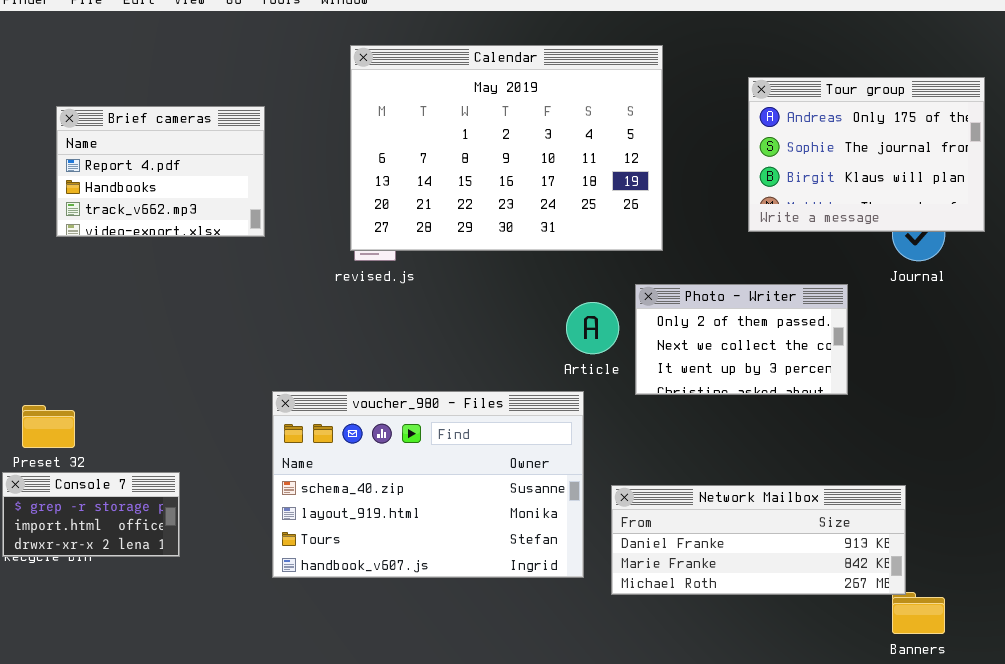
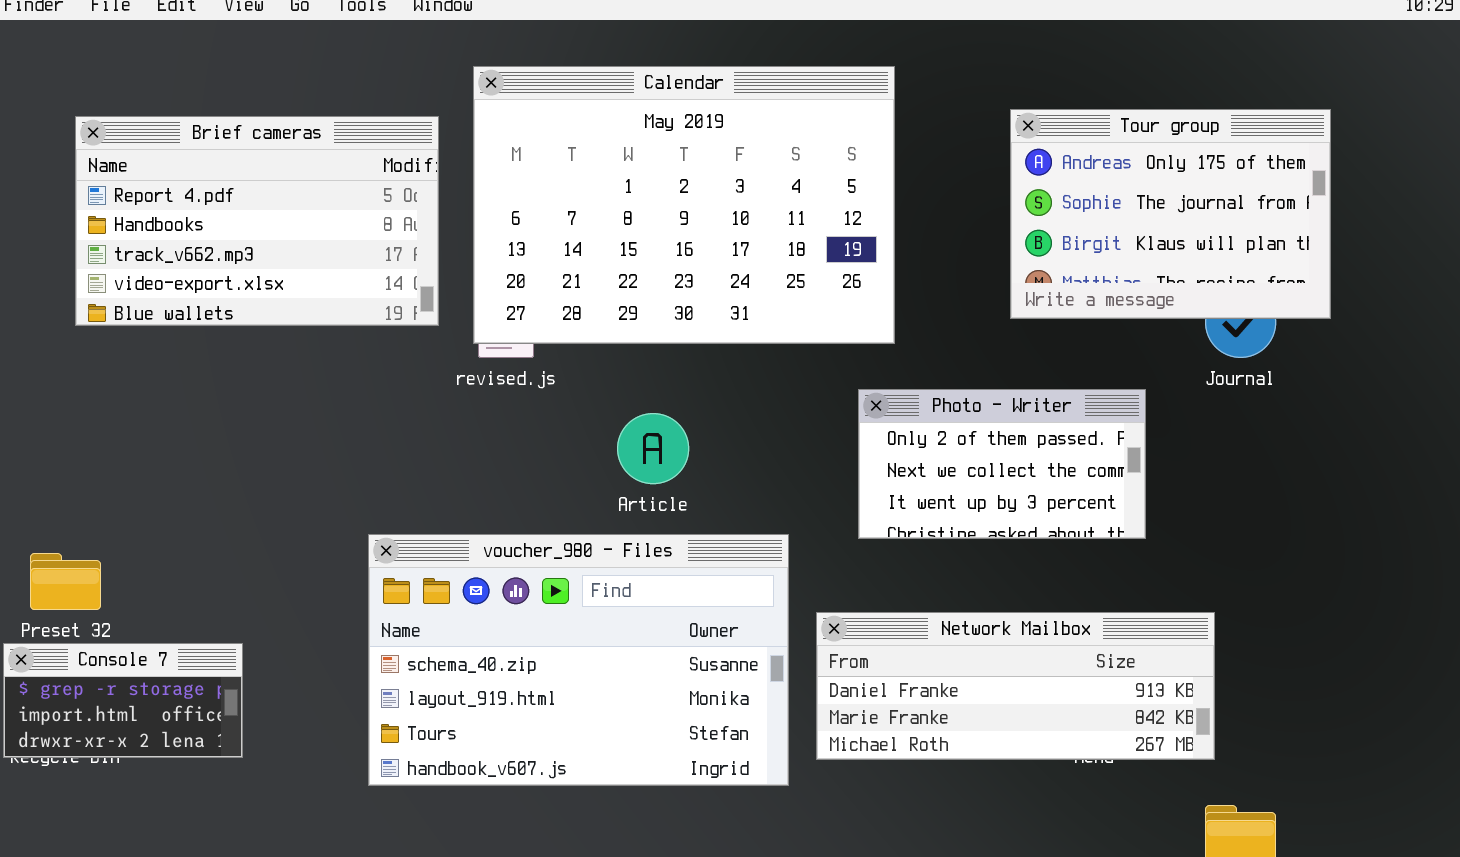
Brief cameras: [56,106,265,237] -> [75,116,439,326], resized
Article: [566,302,619,354] -> [617,413,689,484], moved
Network Mailbox: [611,485,906,595] -> [816,612,1215,760], moved

